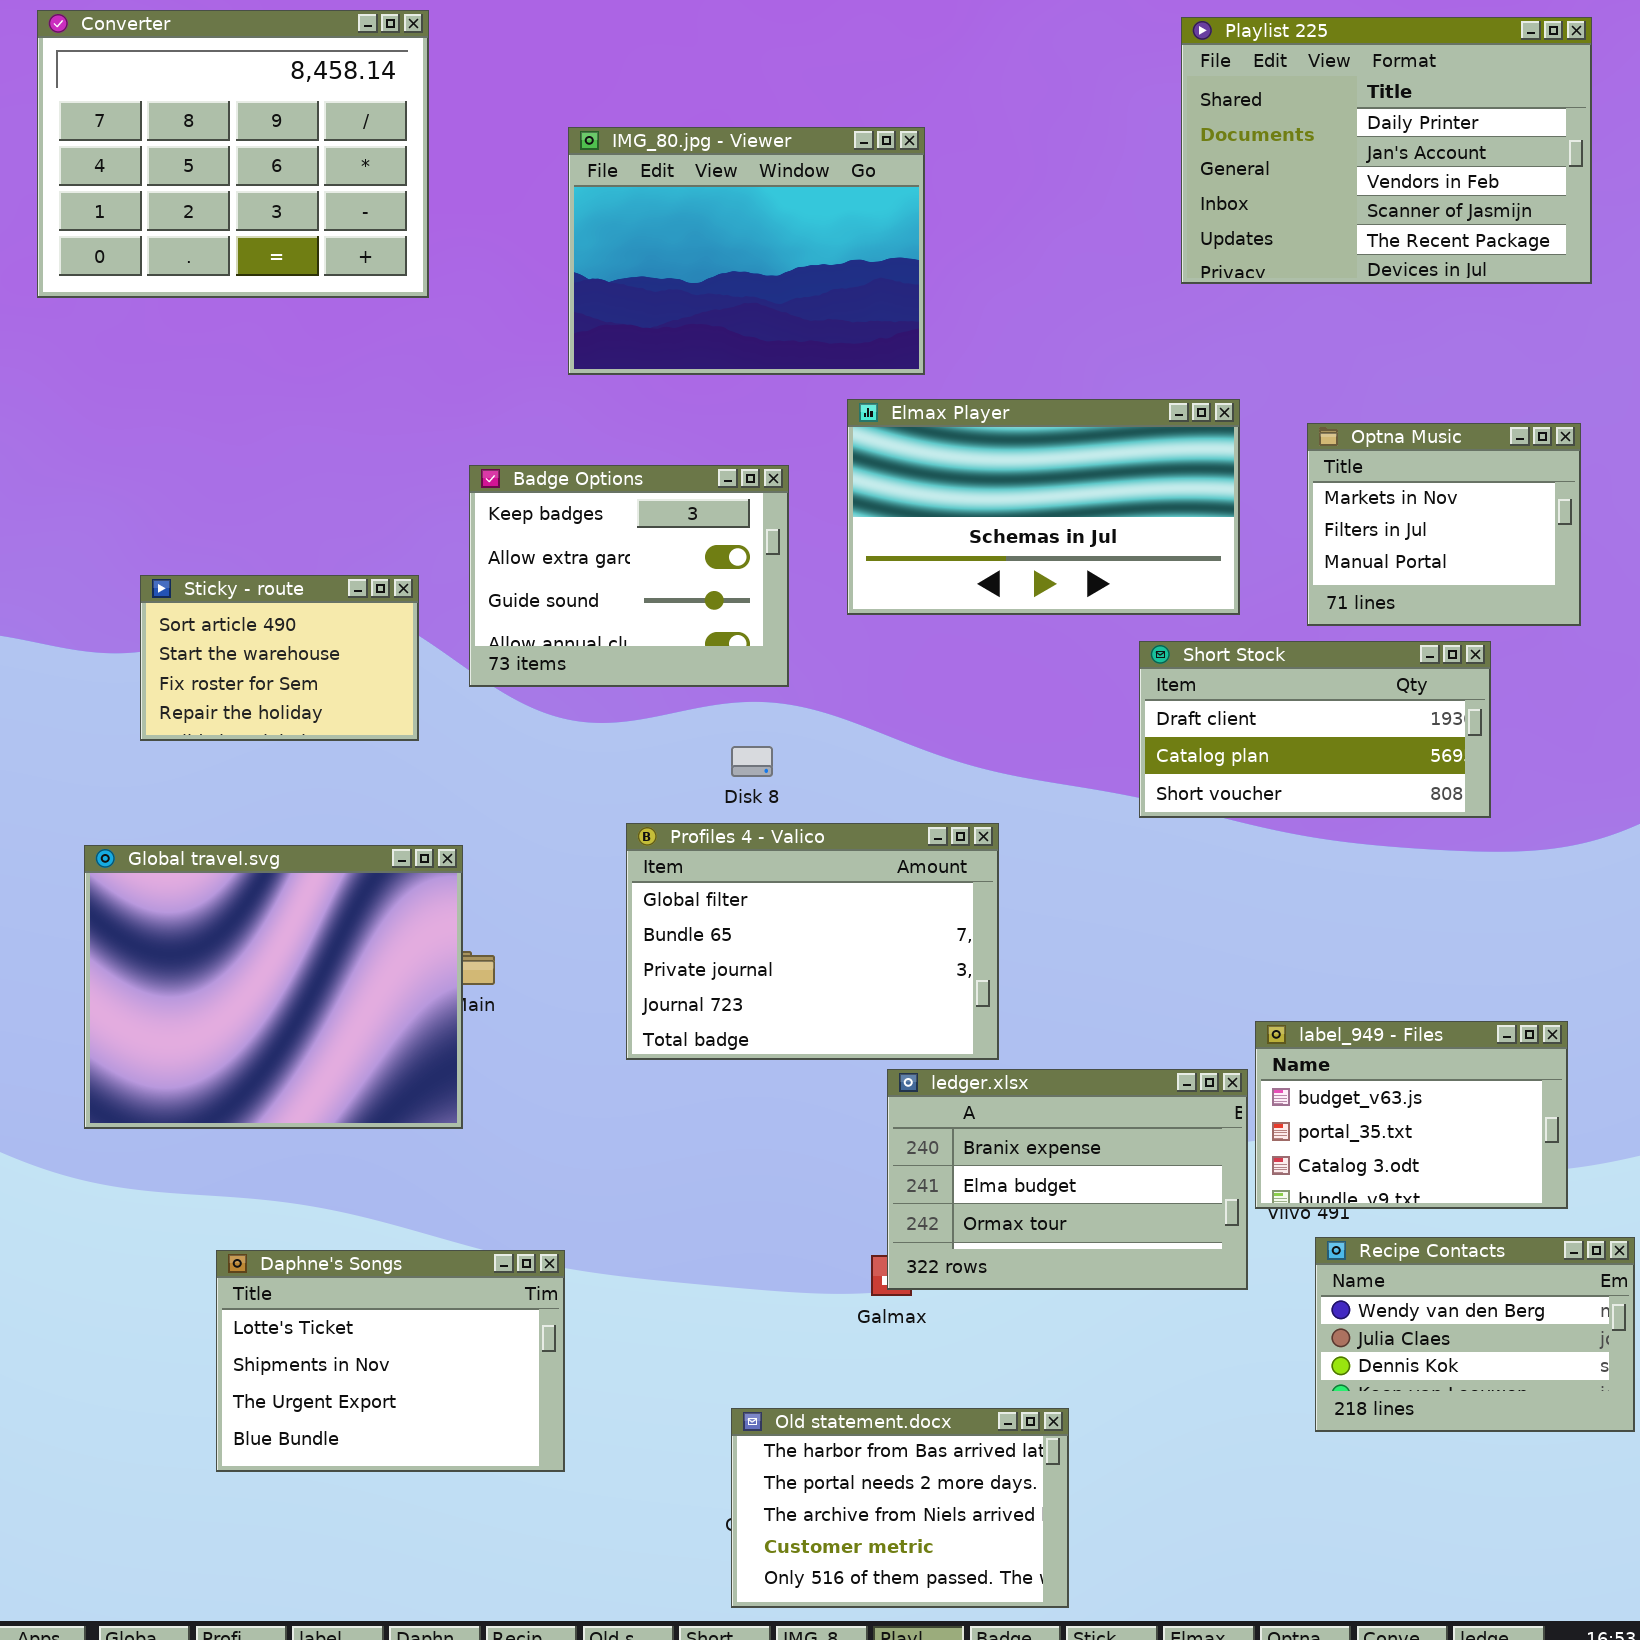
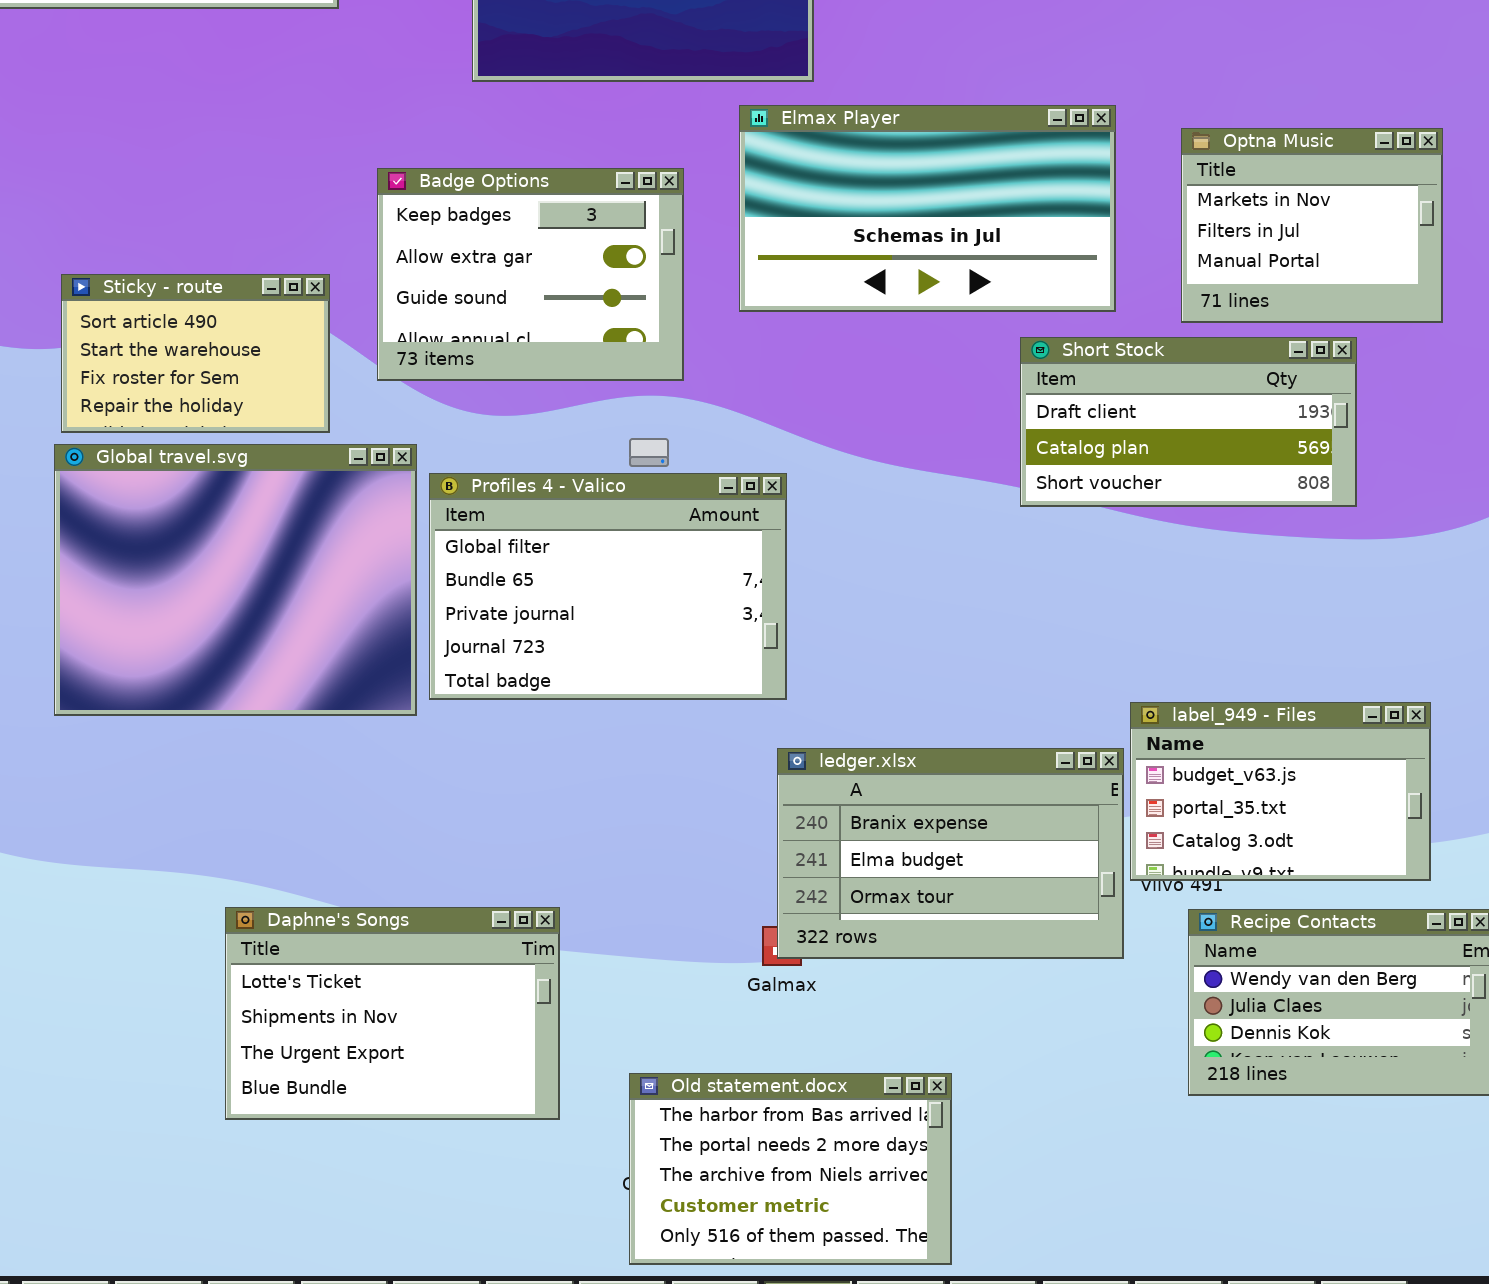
Profiles 4 - Valico: [626,823,999,1060] -> [429,473,787,700], moved
Global travel.svg: [84,845,463,1129] -> [54,444,417,716], moved
Daphne's Songs: [216,1250,565,1472] -> [225,907,560,1120], moved

